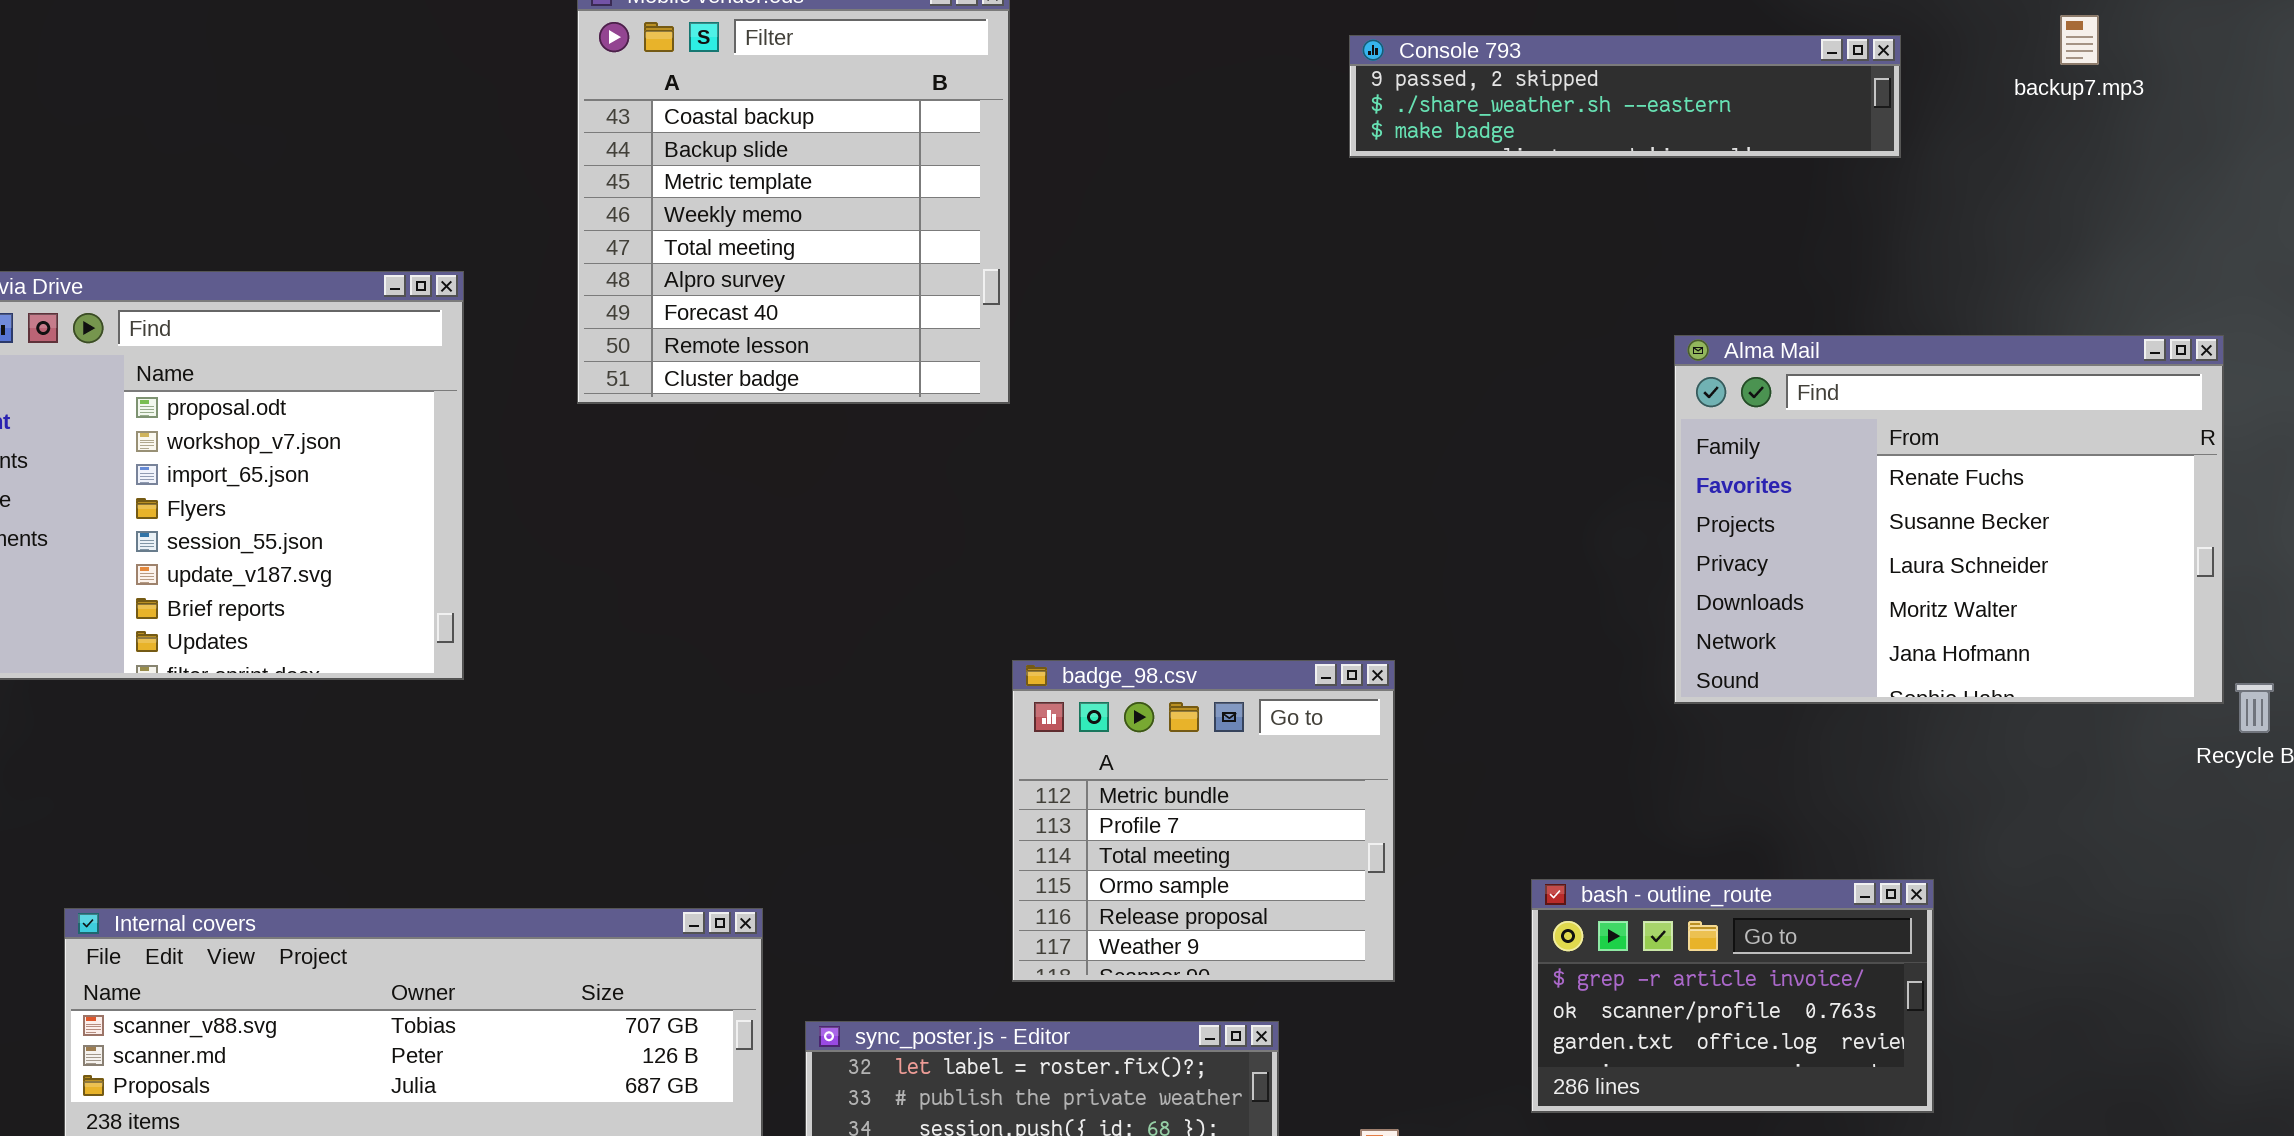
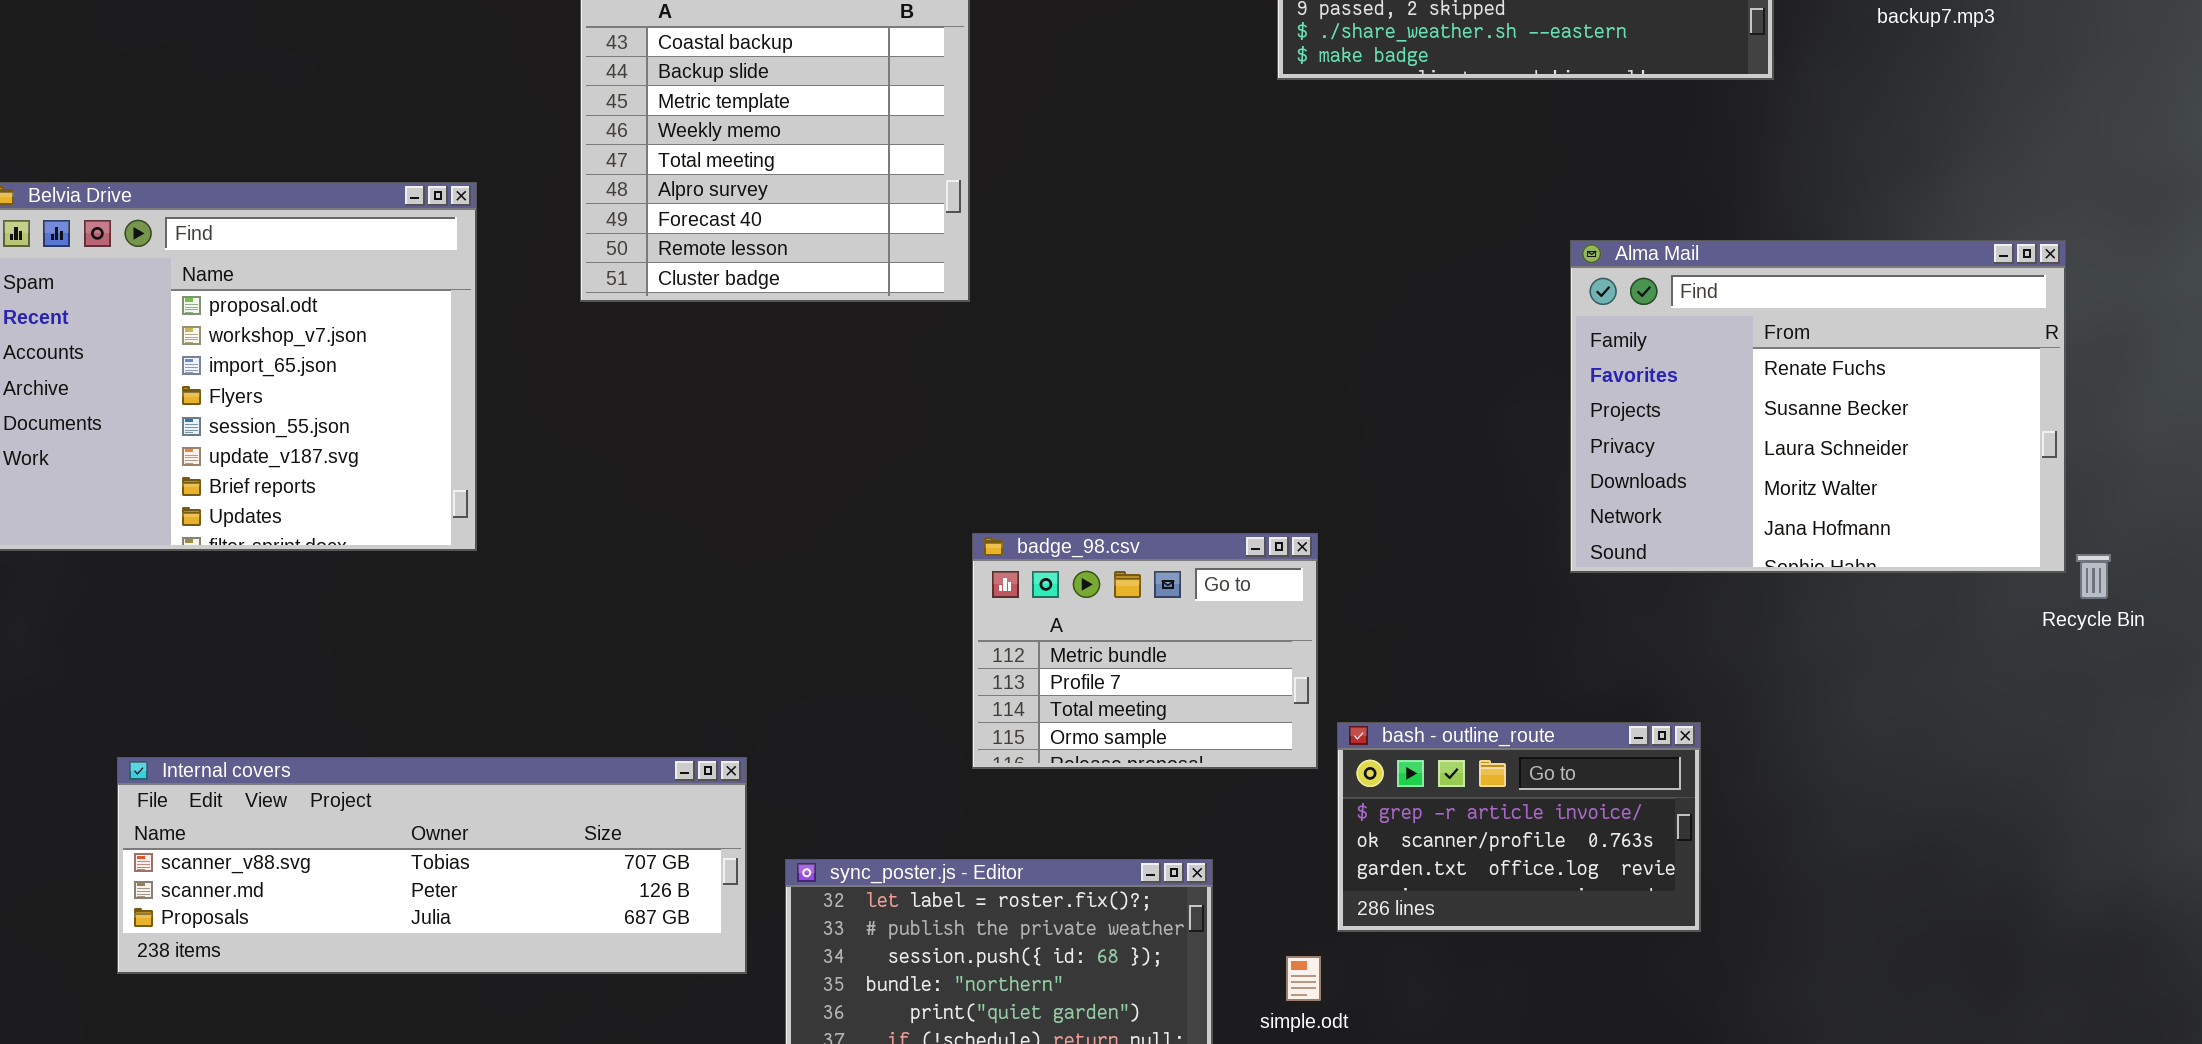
badge_98.csv: [1012,660,1395,982] -> [972,533,1318,769], resized
bash - outline_route: [1531,879,1934,1113] -> [1337,722,1701,932], moved

